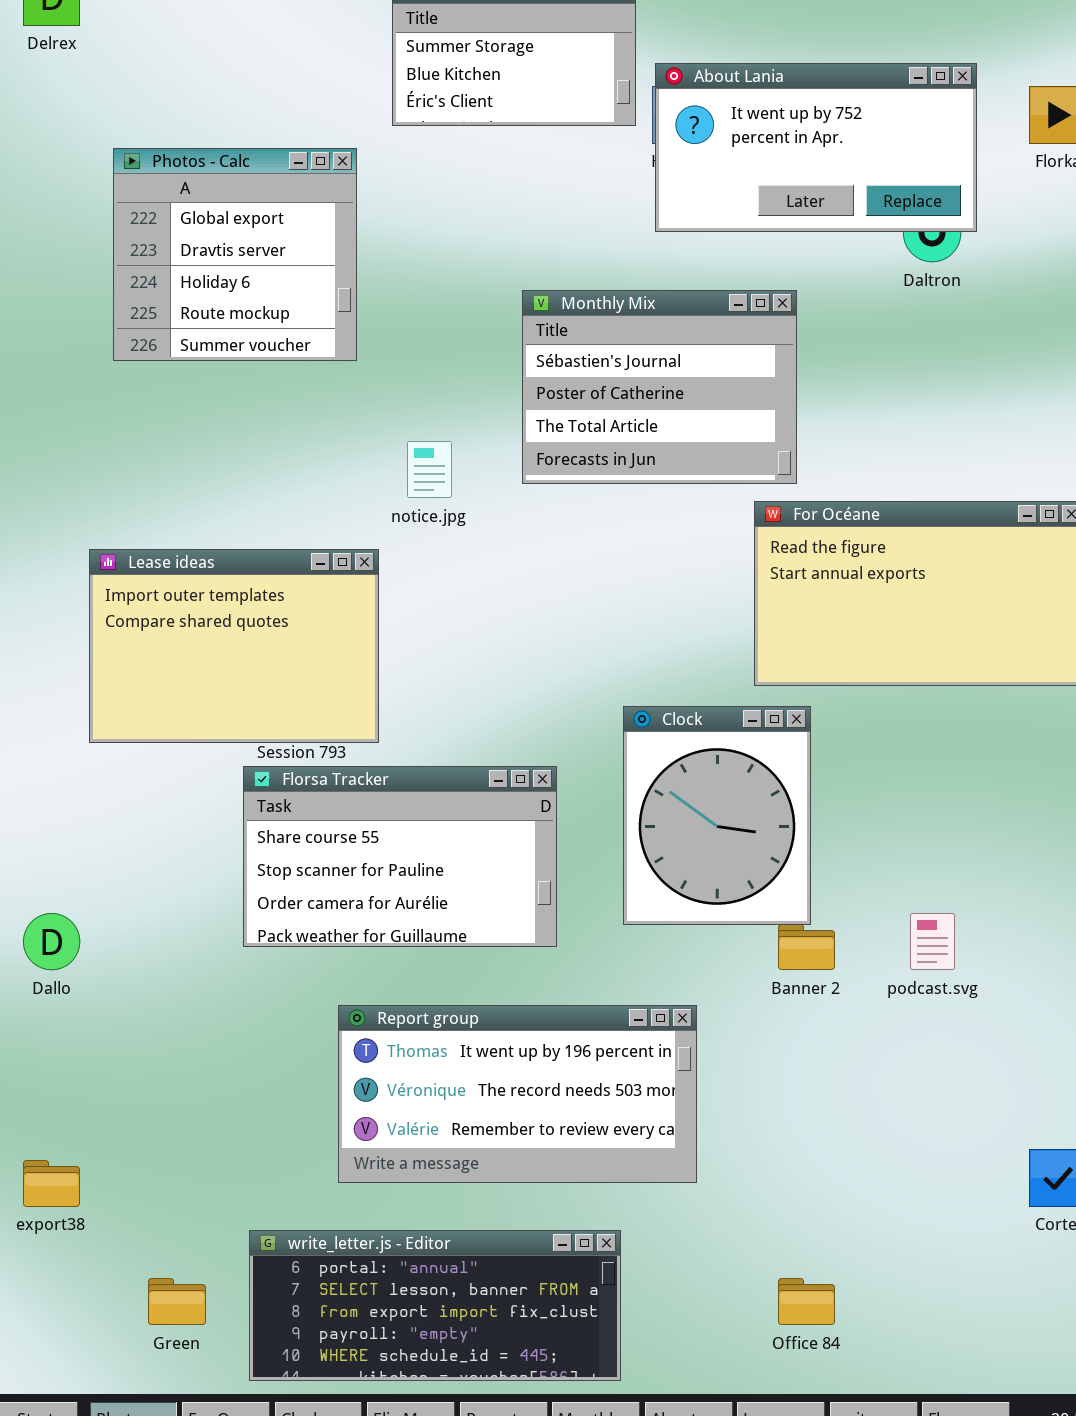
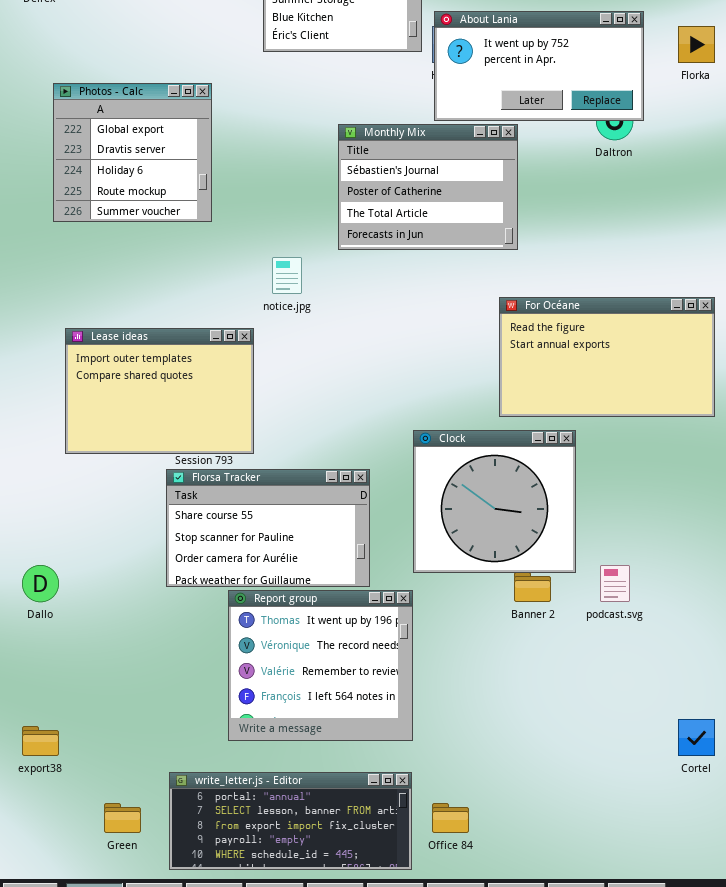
Photos - Calc: [113,148,357,361] -> [53,83,212,222], moved
Monthly Mix: [522,290,797,484] -> [338,124,518,250], moved
Clock: [623,706,811,925] -> [413,430,576,573], resized
Report group: [338,1005,697,1183] -> [228,590,413,741], resized
Office 84: [778,1278,835,1325] -> [432,803,469,833], moved

